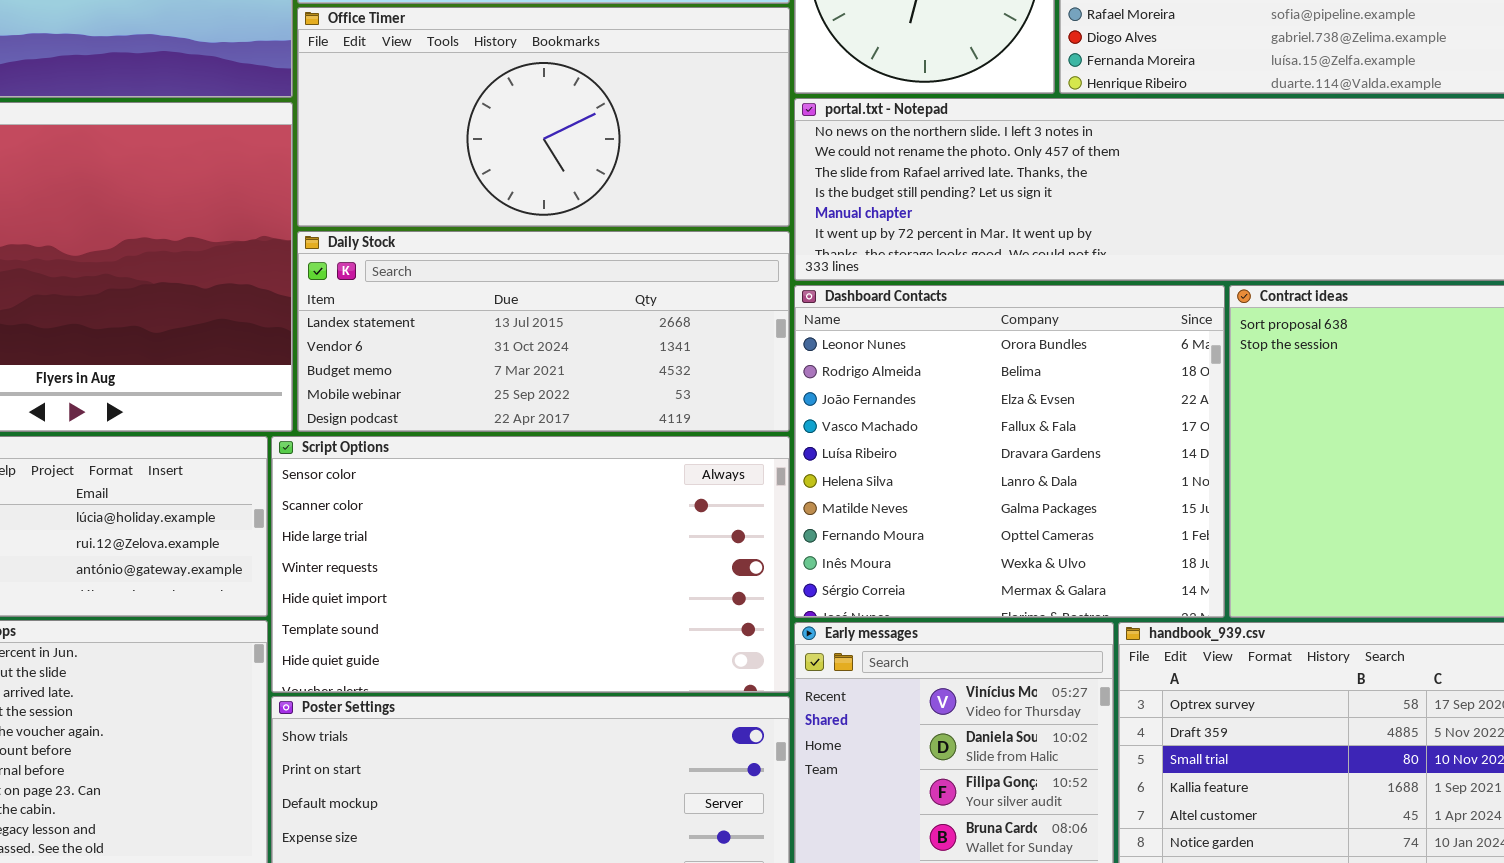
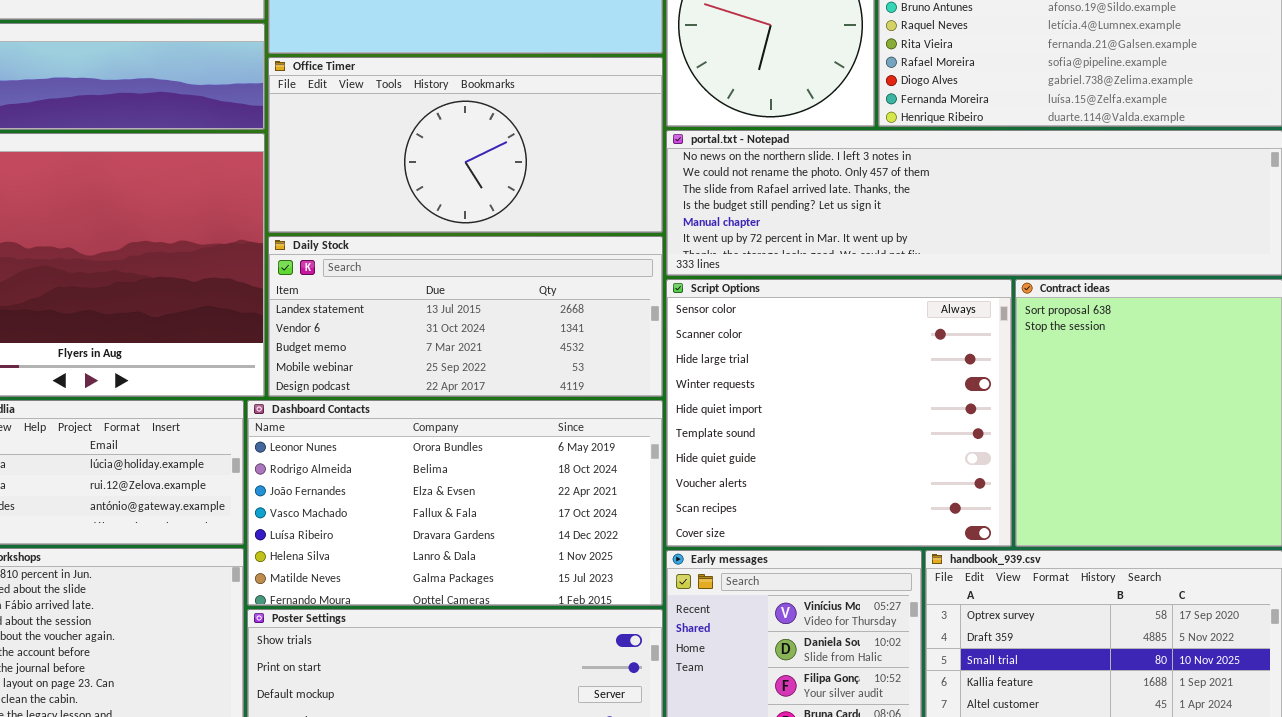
Dashboard Contacts: [794,285,1225,618] -> [247,400,663,606], moved, resized
Script Options: [271,436,790,693] -> [666,279,1012,547], moved, resized

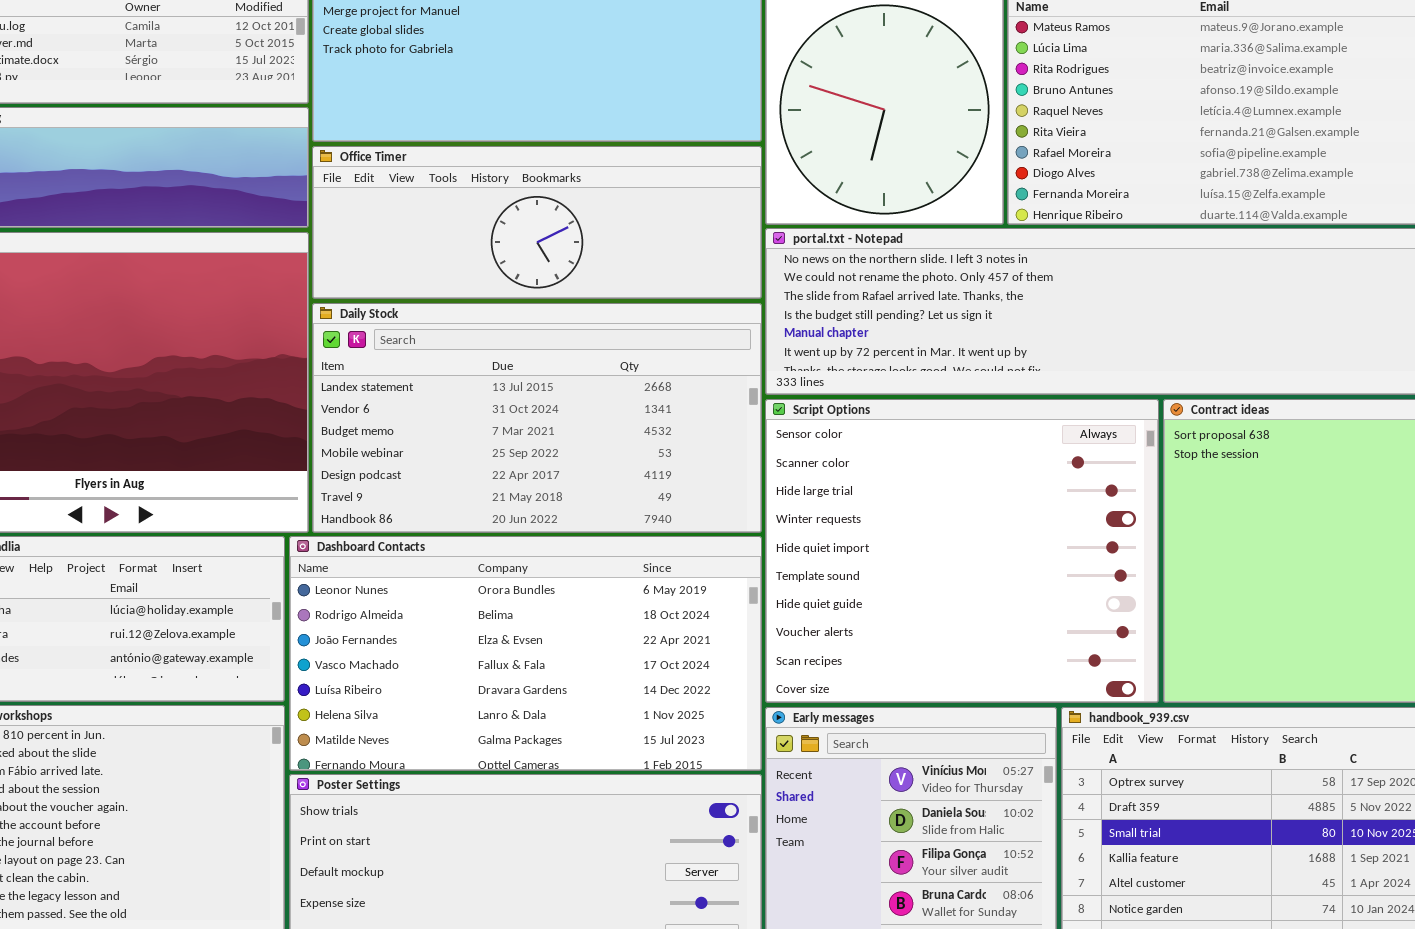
Office Timer: [268,57,663,233] -> [312,146,762,299], resized
Daily Stock: [268,236,663,397] -> [312,303,762,533], resized

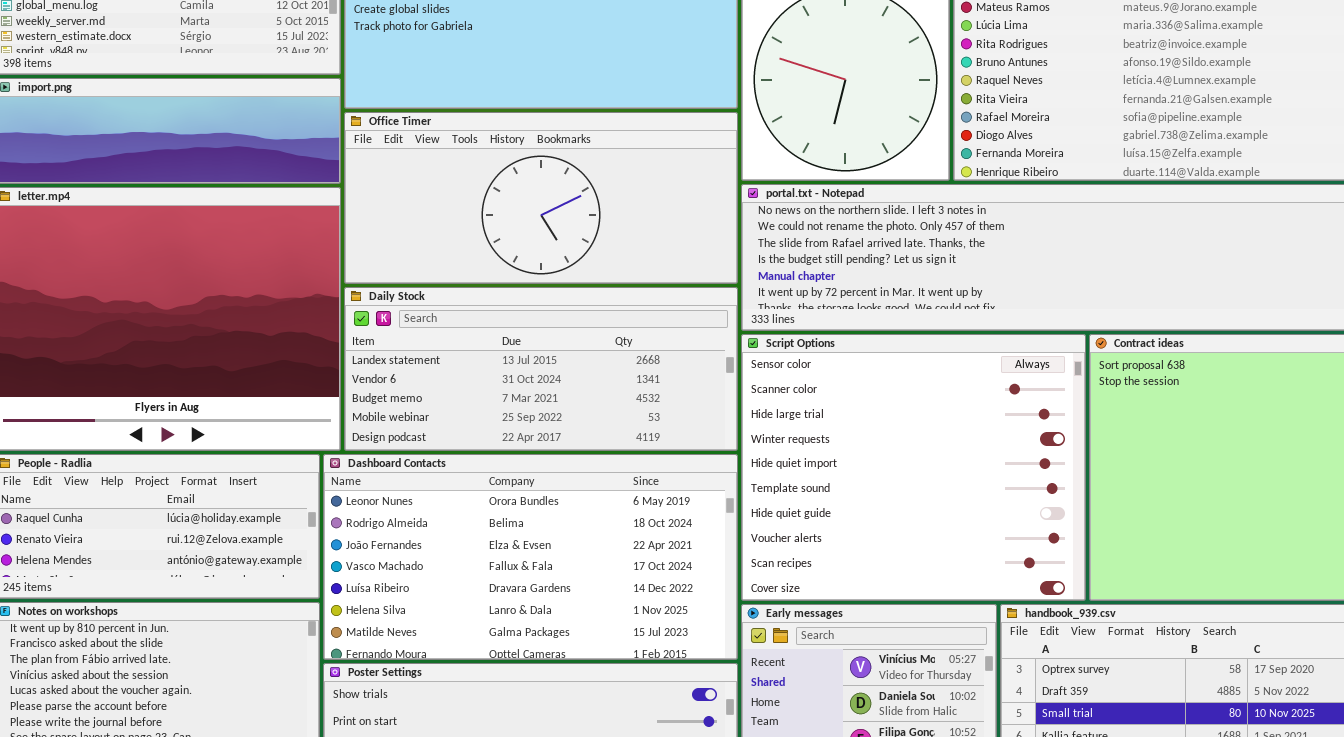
Office Timer: [312,146,762,299] -> [344,112,738,284], resized
Daily Stock: [312,303,762,533] -> [344,287,738,451], resized

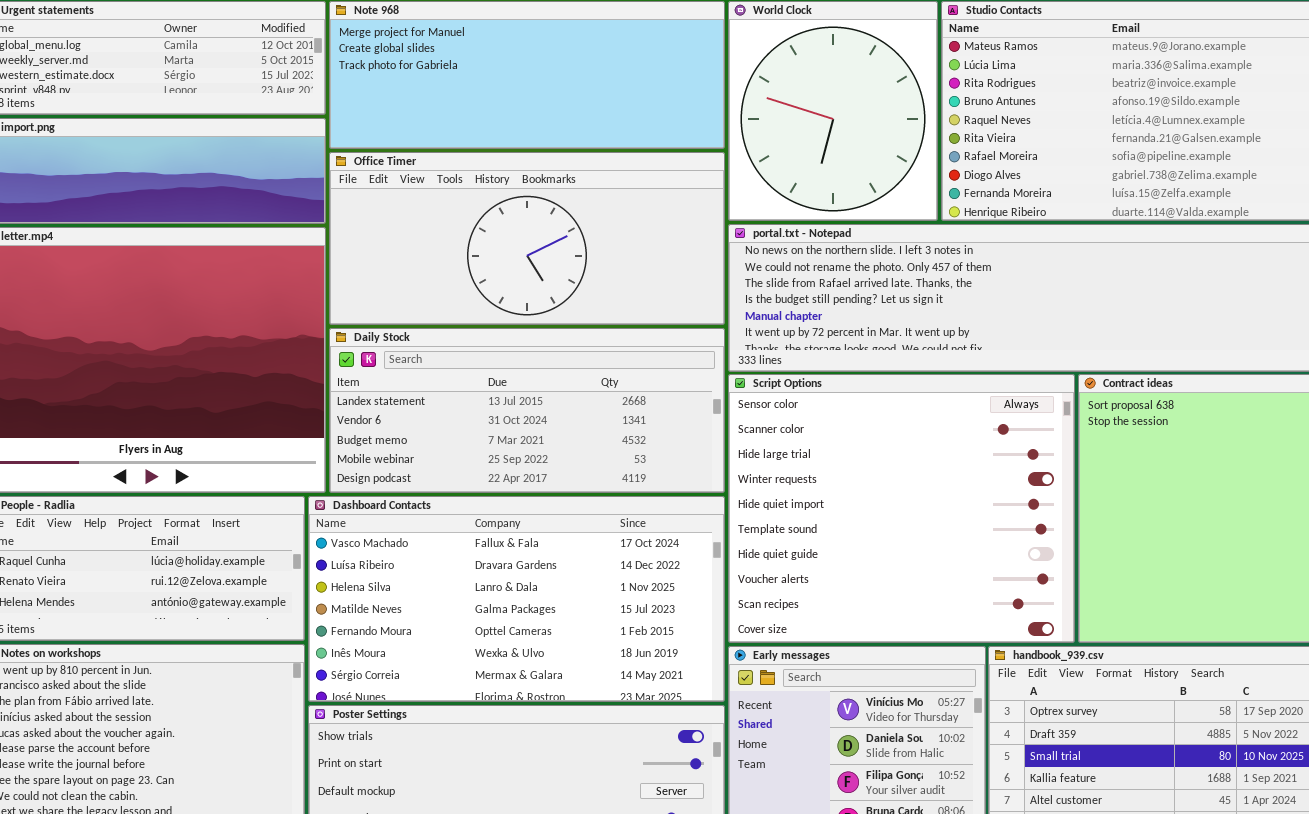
Dashboard Contacts: [323,454,738,660] -> [308,496,725,702], scrolled down 3 rows

